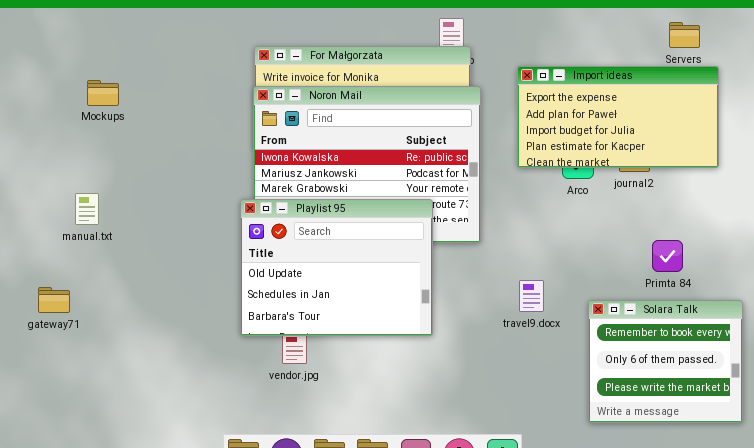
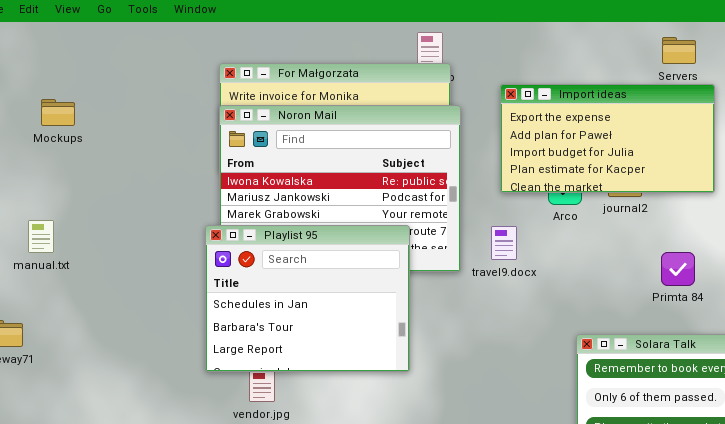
Playlist 95: [240,199,433,336] -> [205,225,410,372], scrolled down 1 row
Primta 84: [652,240,683,272] -> [661,252,695,286], moved
travel9.docx: [519,280,544,312] -> [491,226,517,260], moved

